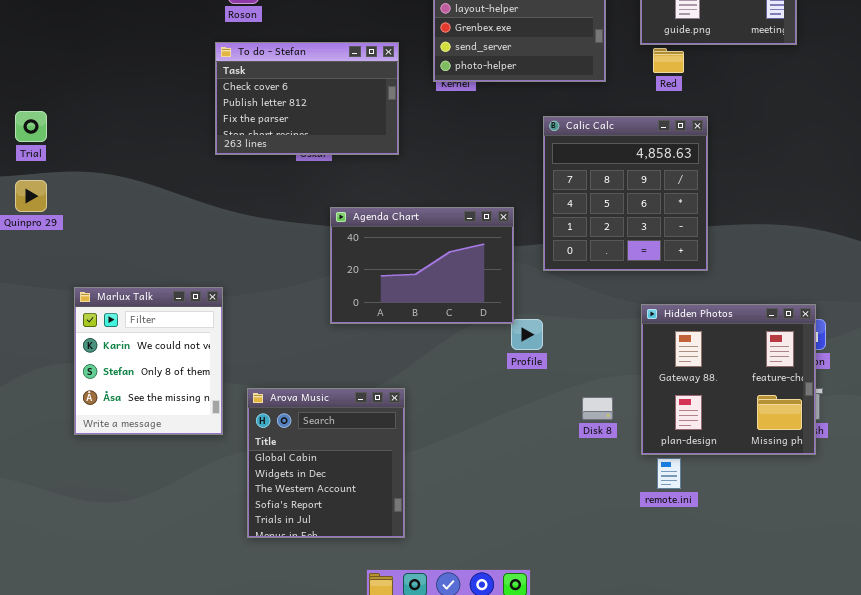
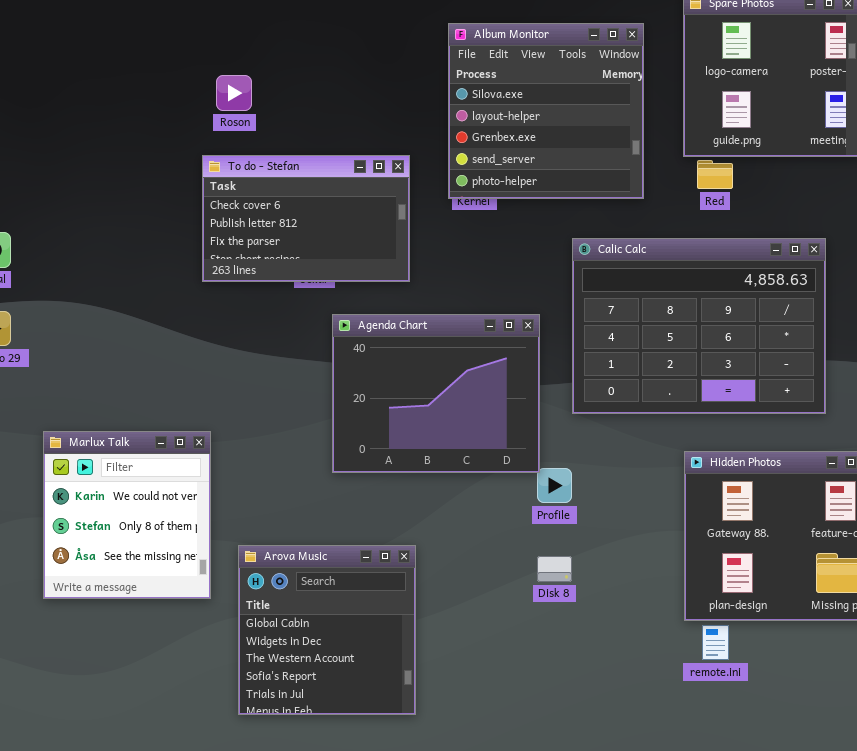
Calic Calc: [543,116,708,271] -> [572,238,826,414], resized
Agenda Chart: [330,207,514,324] -> [332,314,540,473], resized
Disk 8: [582,397,613,420] -> [537,556,572,582], moved

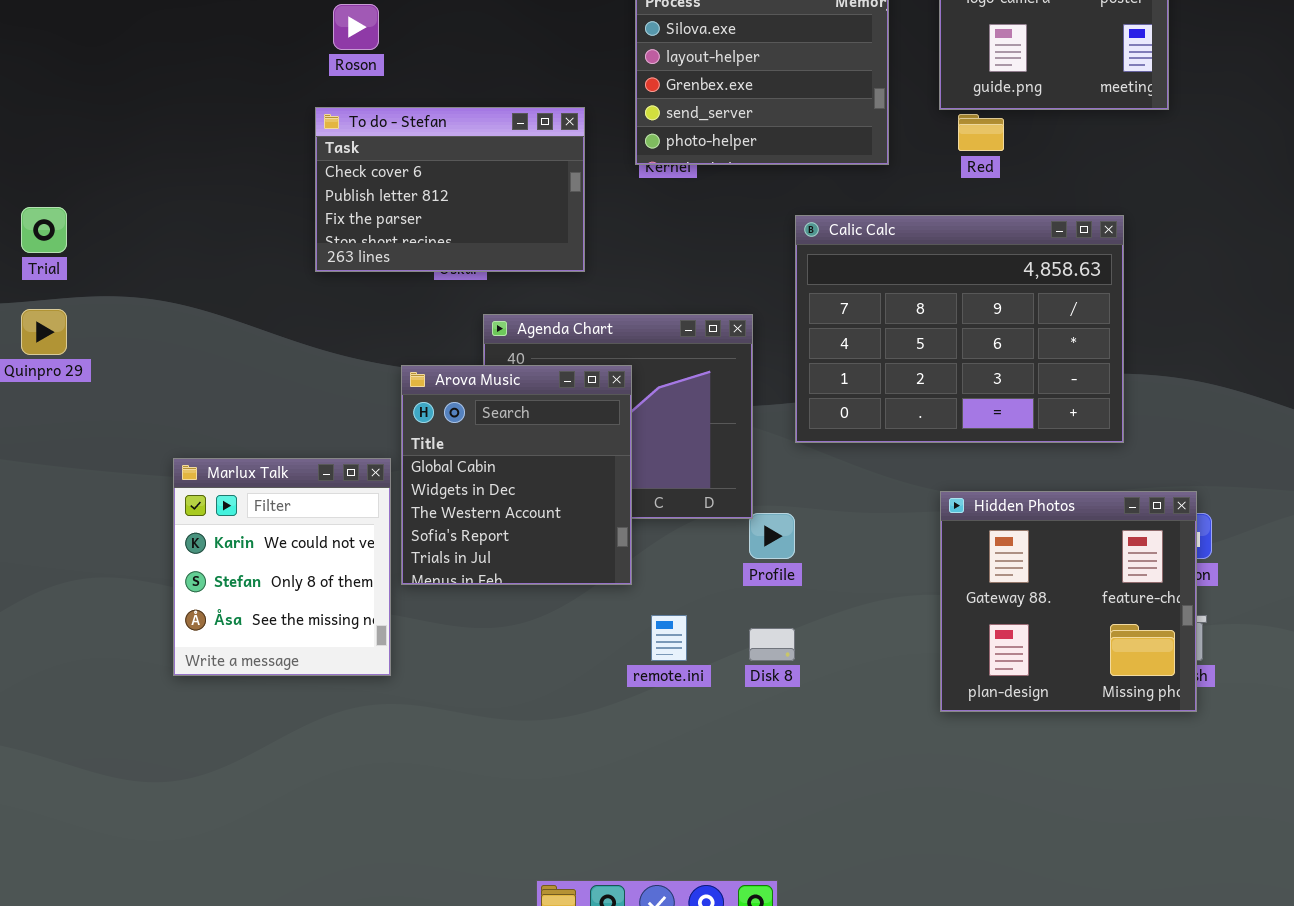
Marlux Talk: [43,431,211,599] -> [173,458,391,676], moved
Arova Music: [238,545,416,715] -> [401,365,632,585], moved
remote.ini: [702,625,729,660] -> [651,615,687,661], moved

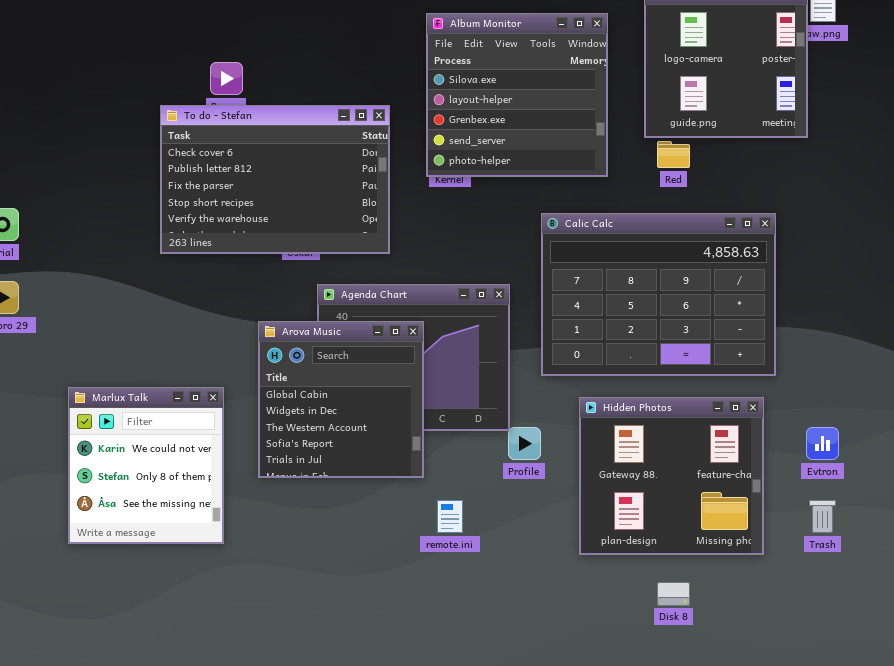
To do - Stefan: [315,107,585,272] -> [160,105,390,254], resized
Marlux Talk: [173,458,391,676] -> [68,387,224,544], moved
Hidden Photos: [940,491,1197,712] -> [579,397,764,555], moved
Disk 8: [749,628,795,661] -> [657,582,690,606], moved

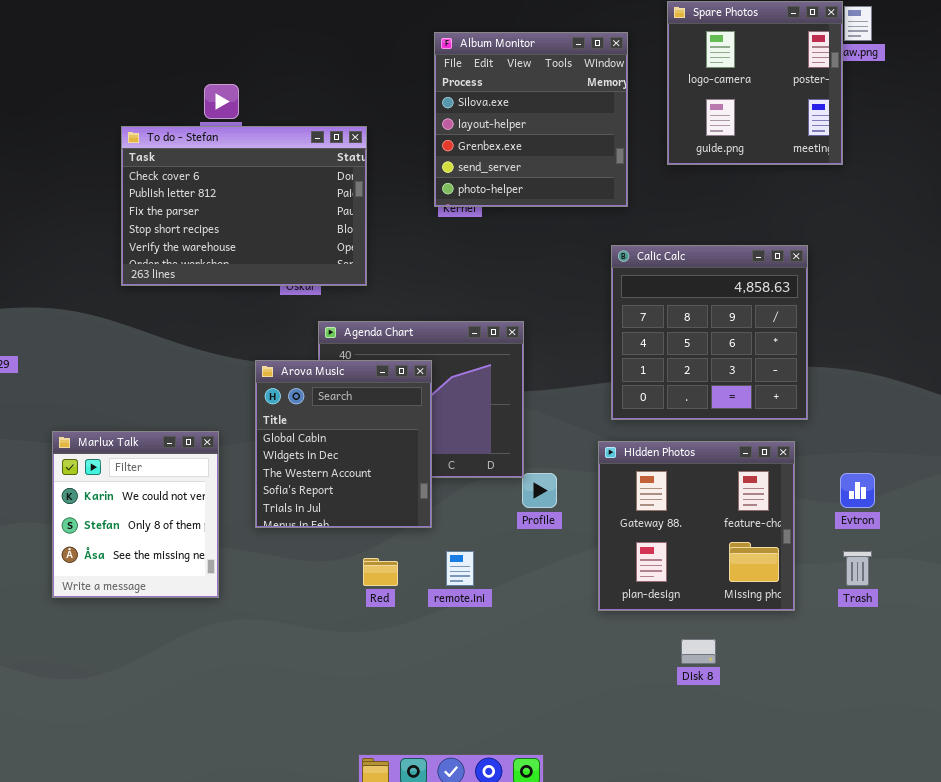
To do - Stefan: [160,105,390,254] -> [121,126,367,286], moved
Red: [657,141,690,168] -> [363,558,398,586], moved
Calic Calc: [541,213,776,376] -> [611,245,808,420], resized

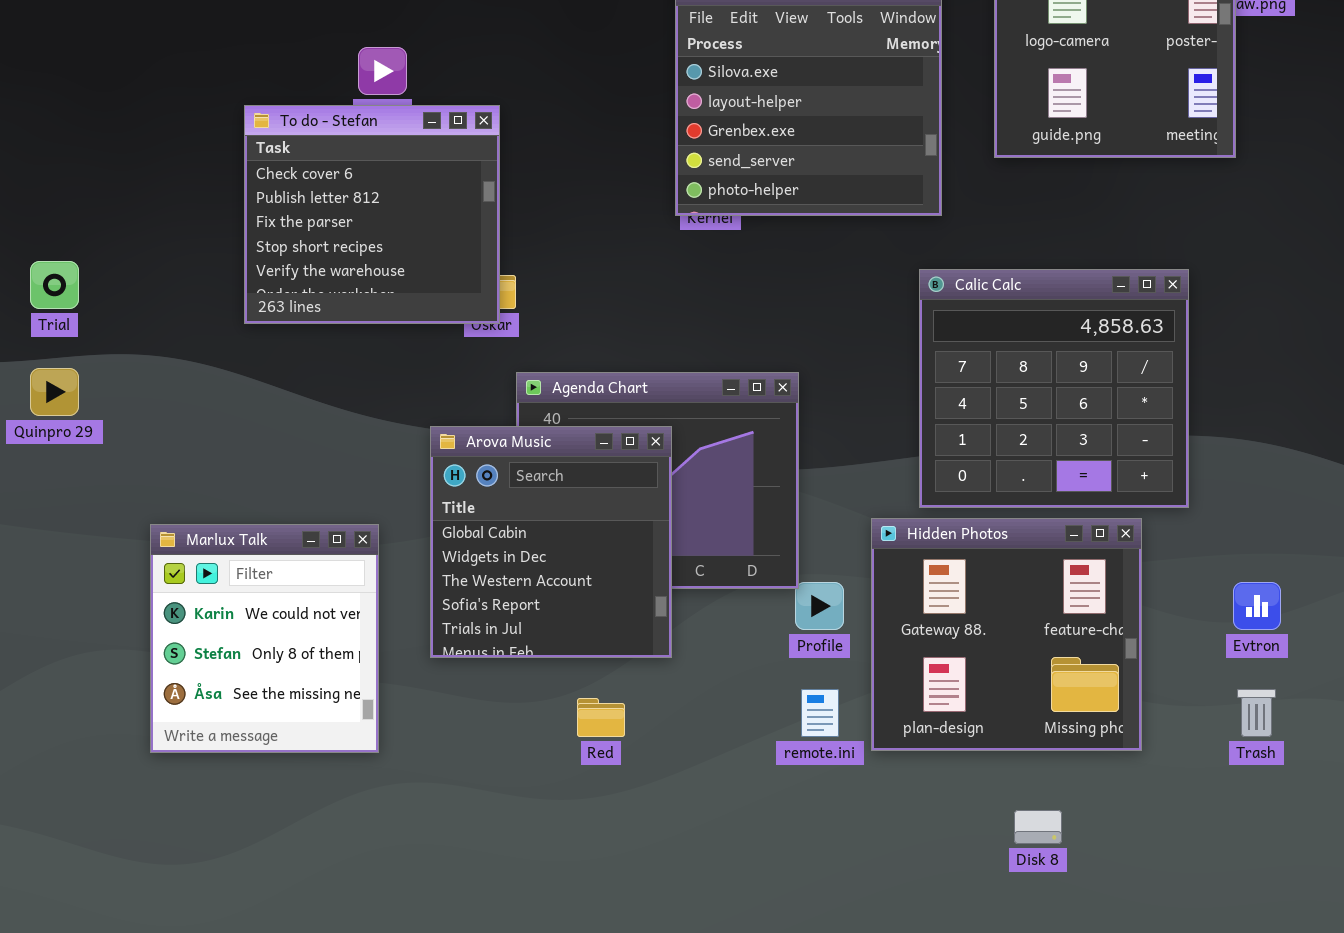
To do - Stefan: [121,126,367,286] -> [244,105,500,324], resized
Hidden Photos: [598,441,795,611] -> [871,518,1142,751], moved
remote.ini: [446,551,474,586] -> [801,689,839,737], moved

